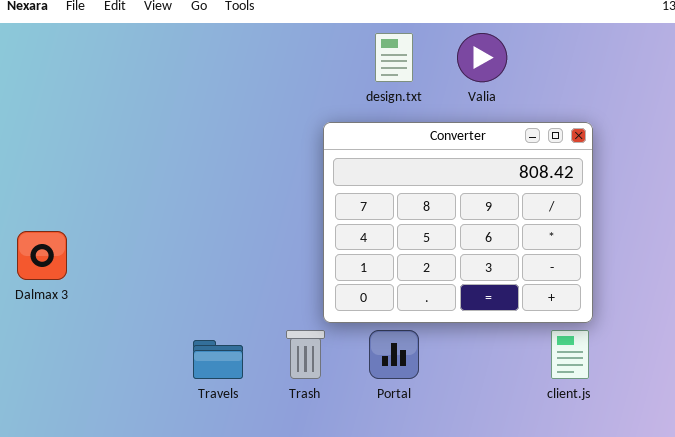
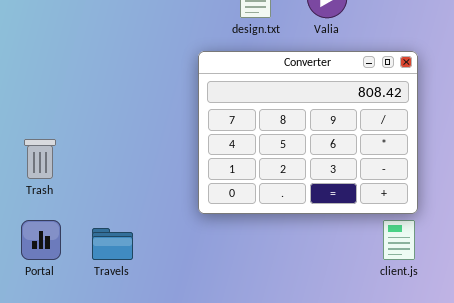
Trash: [286,330,325,379] -> [24,139,56,179], moved
Portal: [369,330,419,379] -> [21,220,61,260], moved

